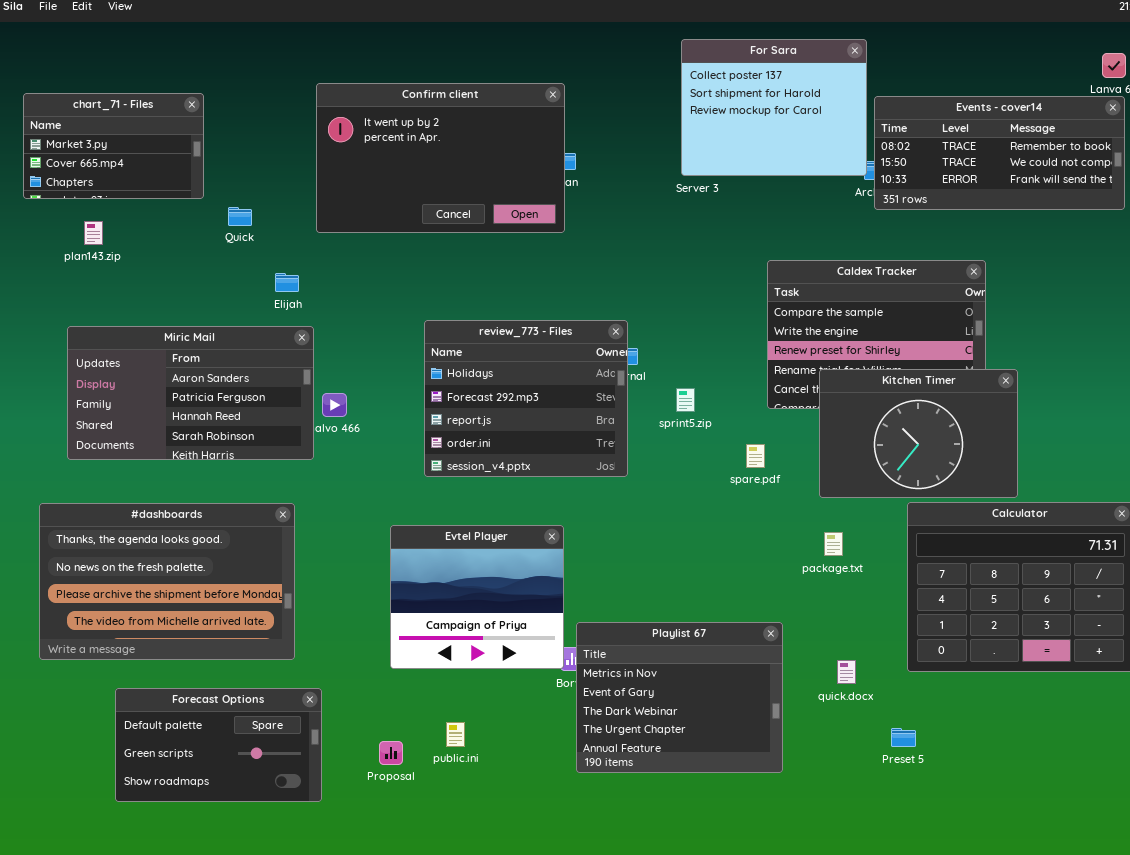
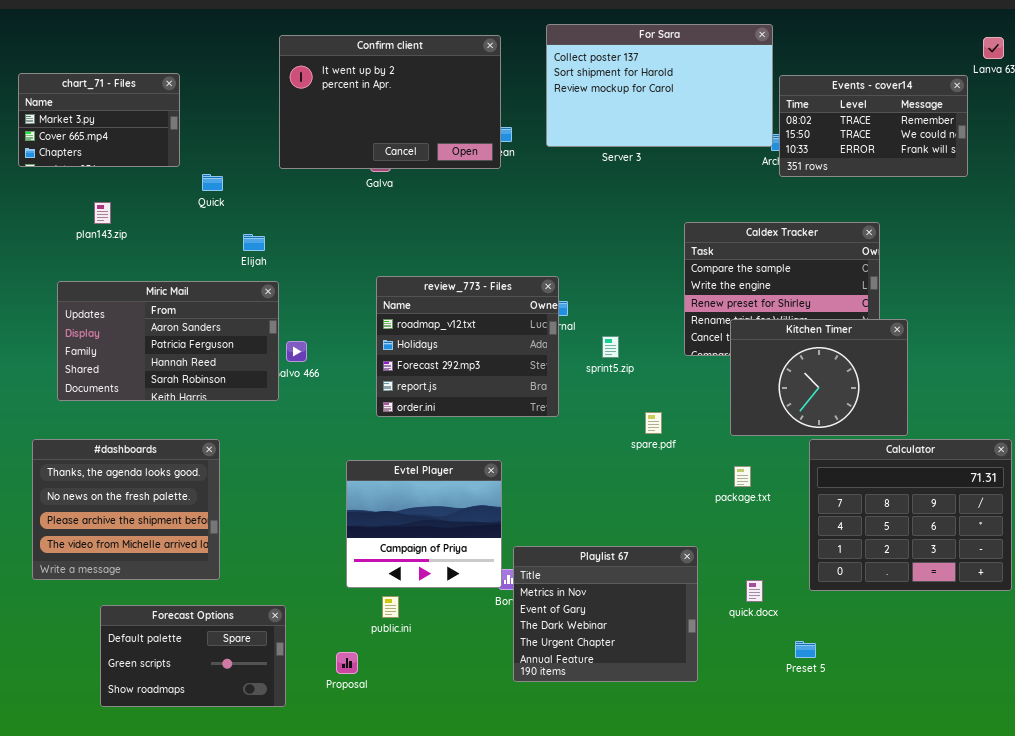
For Sara: [681,39,867,176] -> [546,24,773,147], resized
Confirm client: [316,83,565,233] -> [279,35,501,169], moved
Events - cover14: [874,96,1125,210] -> [779,75,968,177], resized
plan143.zip: [84,221,103,245] -> [94,202,111,224], moved
review_773 - Files: [424,320,628,477] -> [376,276,559,417], scrolled up 1 row
spare.pdf: [746,444,765,468] -> [645,412,662,434], moved
#dashboards: [39,503,295,660] -> [32,439,220,580], resized
public.ini: [446,722,465,747] -> [382,596,399,618], moved

